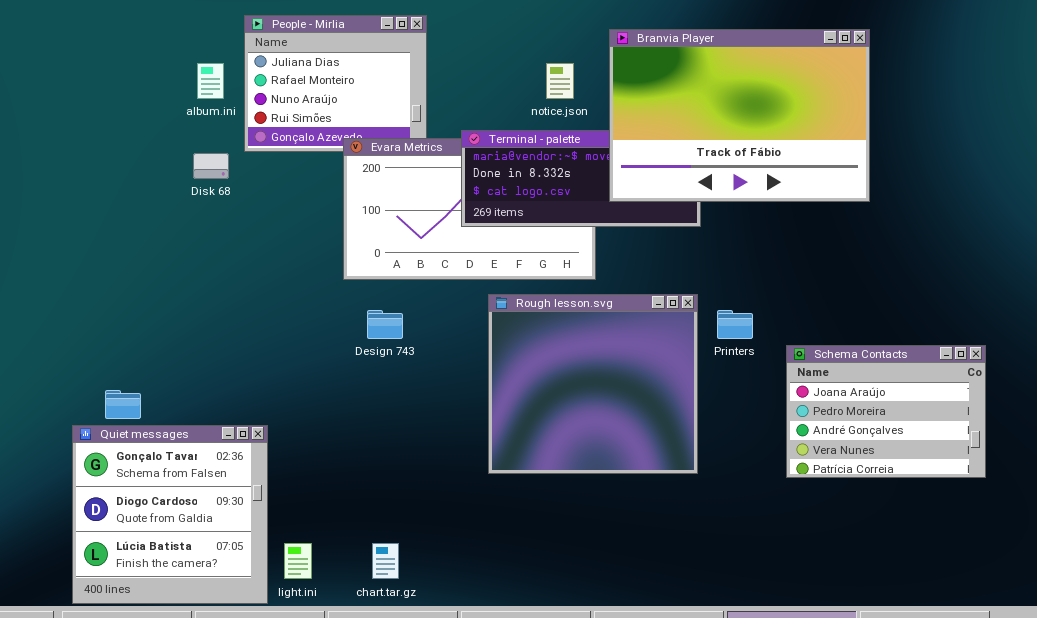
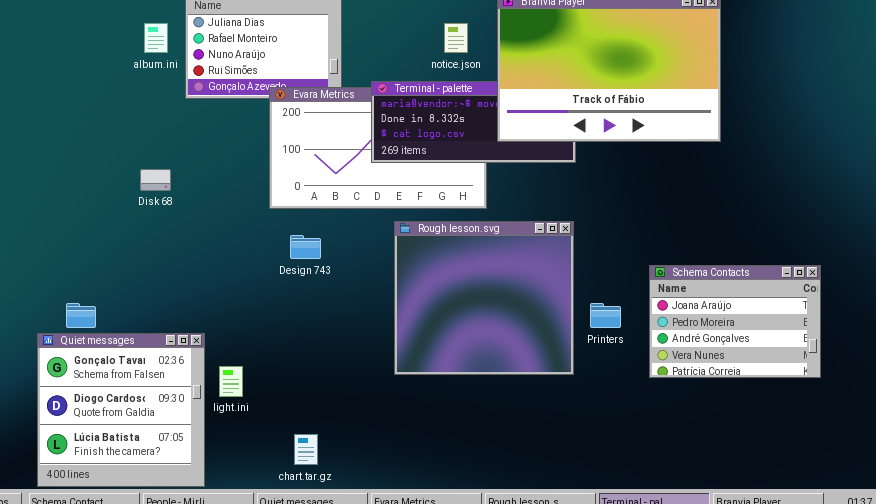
Disk 68: [193,153,229,179] -> [140,169,171,191], moved
Printers: [717,310,753,339] -> [590,303,621,328], moved
light.ini: [284,543,312,579] -> [219,366,243,397], moved

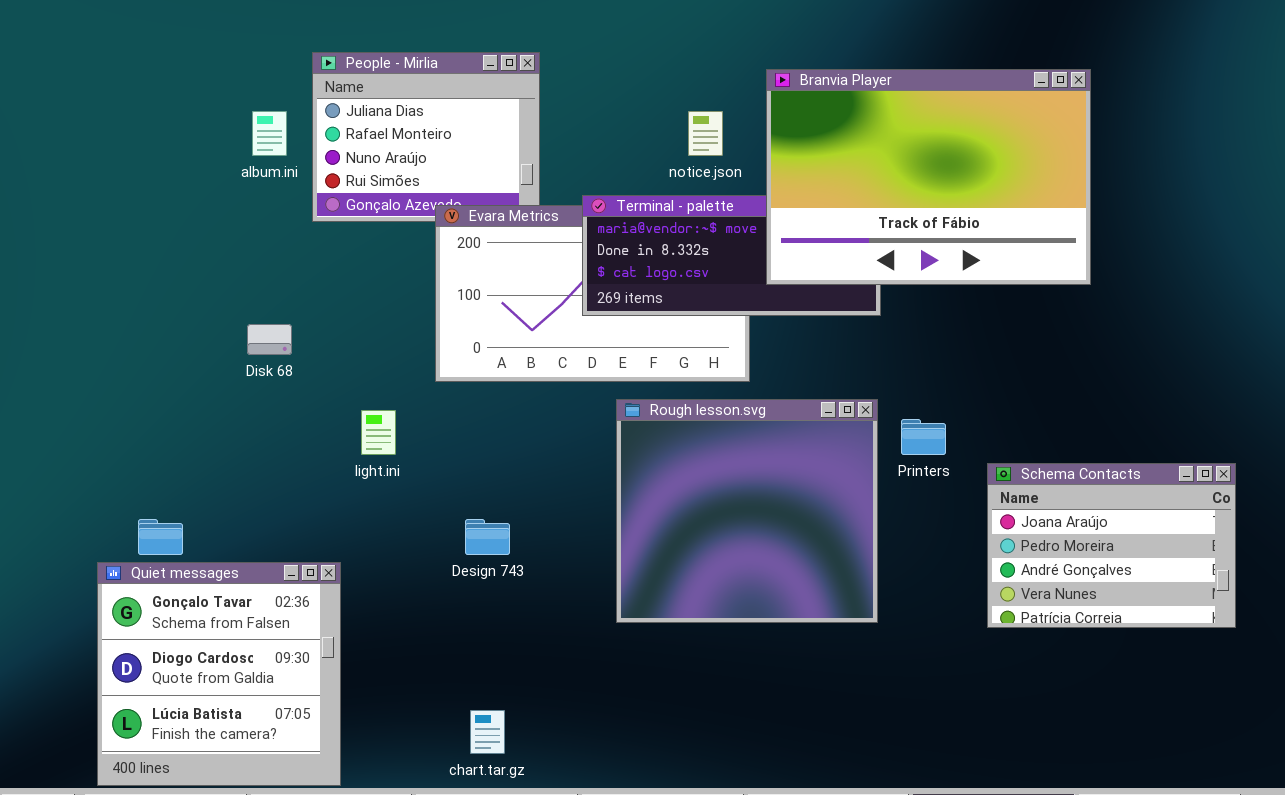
Design 743: [290,235,321,259] -> [465,519,510,555], moved
Printers: [590,303,621,328] -> [901,419,946,455], moved
light.ini: [219,366,243,397] -> [361,410,396,455], moved

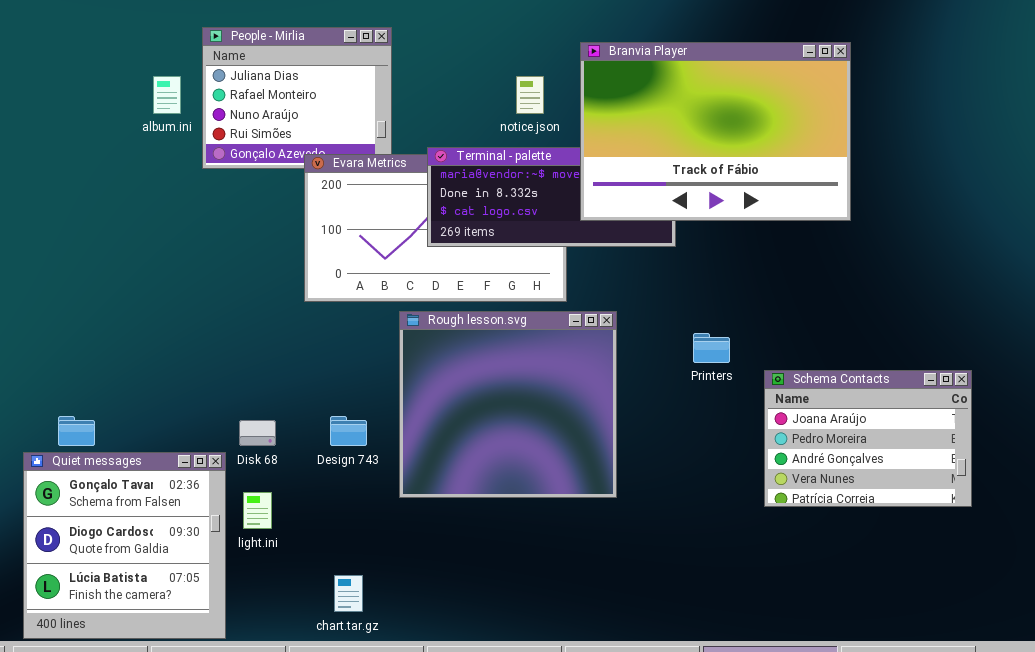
Disk 68: [247,324,292,355] -> [239,420,276,446], moved
Rough lesson.svg: [616,399,878,623] -> [399,311,617,498], moved
light.ini: [361,410,396,455] -> [243,492,272,529], moved

